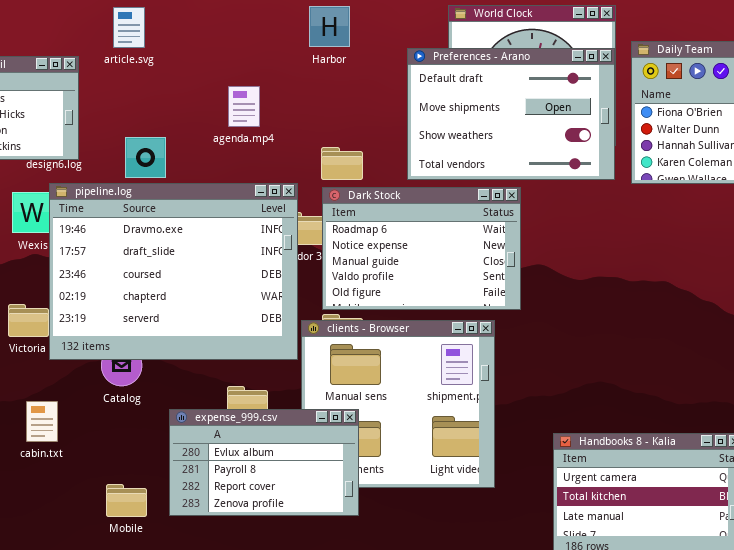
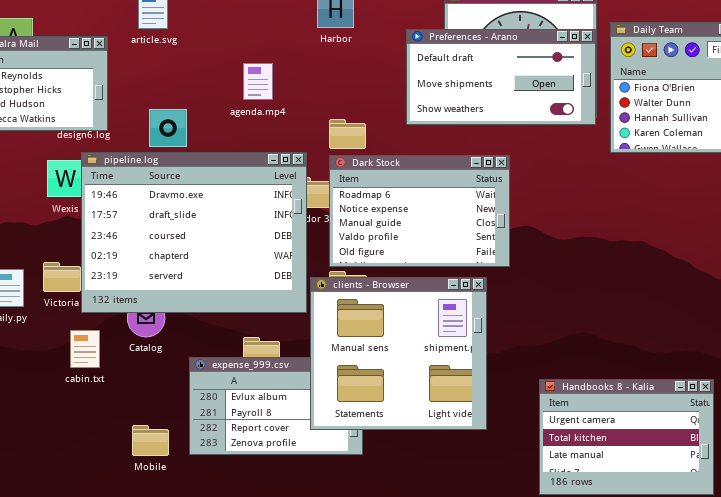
Preferences - Arano: [407,48,615,180] -> [406,29,596,125], resized
clients - Browser: [301,320,495,488] -> [310,277,487,430], raised
cabin.txt: [26,401,58,442] -> [70,330,100,368], moved

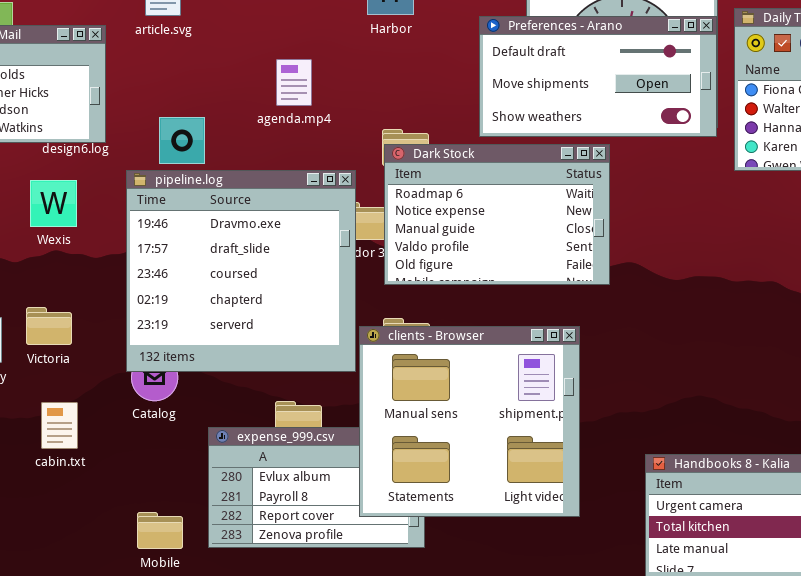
pipeline.log: [81,152,307,313] -> [126,170,356,372], resized
Dark Stock: [329,155,510,267] -> [384,144,610,285], moved
cabin.txt: [70,330,100,368] -> [41,402,78,449], moved

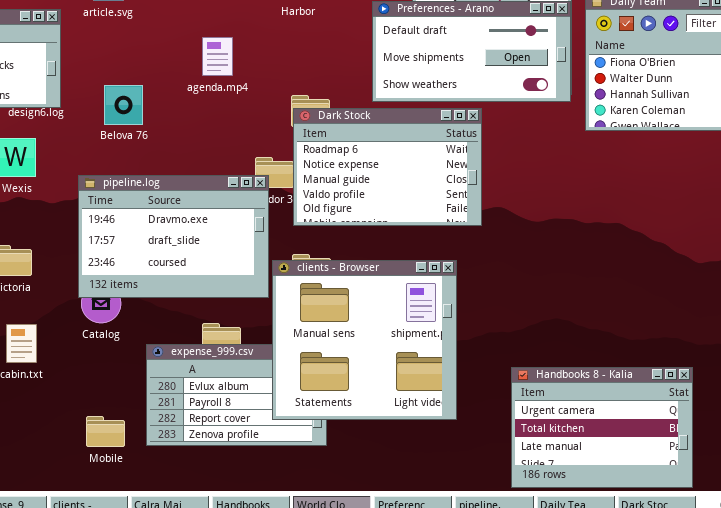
pipeline.log: [126,170,356,372] -> [78,175,269,298], resized

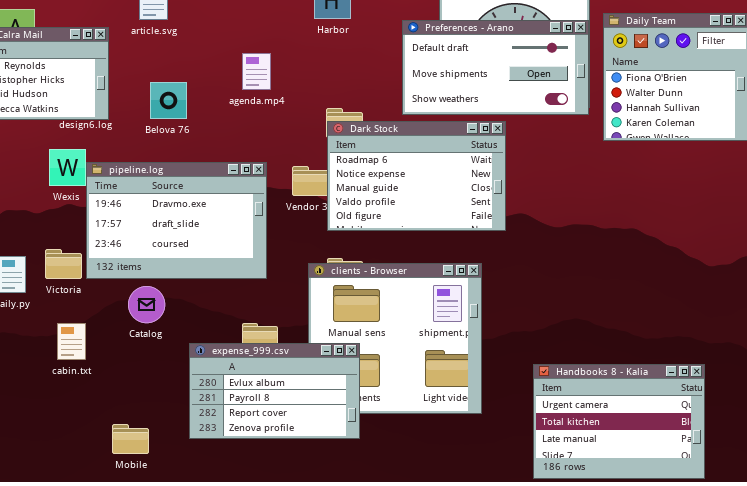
Belova 76: [104,85,143,125] -> [150,82,187,119], moved
pipeline.log: [78,175,269,298] -> [86,162,267,279], moved
expense_999.csv: [146,344,327,446] -> [189,343,360,439], raised
Mobile: [86,416,125,447] -> [112,424,149,454], moved

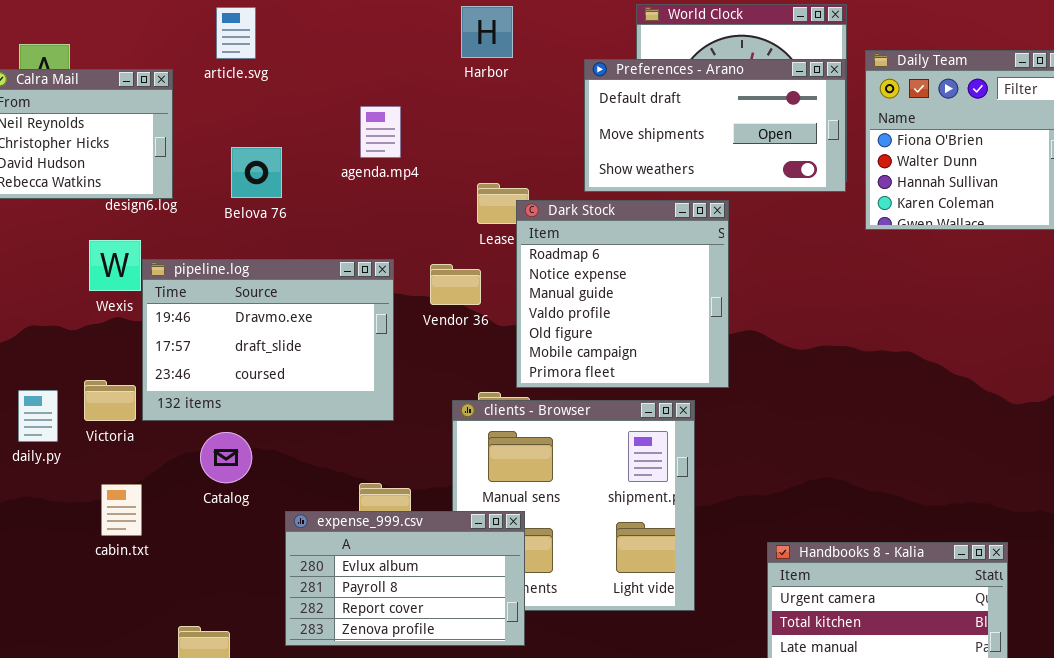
Dark Stock: [327,121,506,231] -> [516,200,729,388], resized

